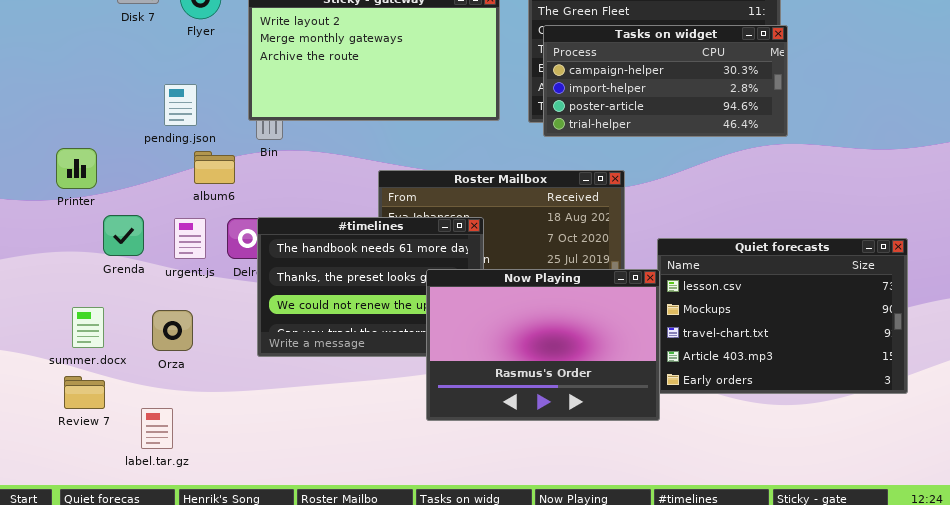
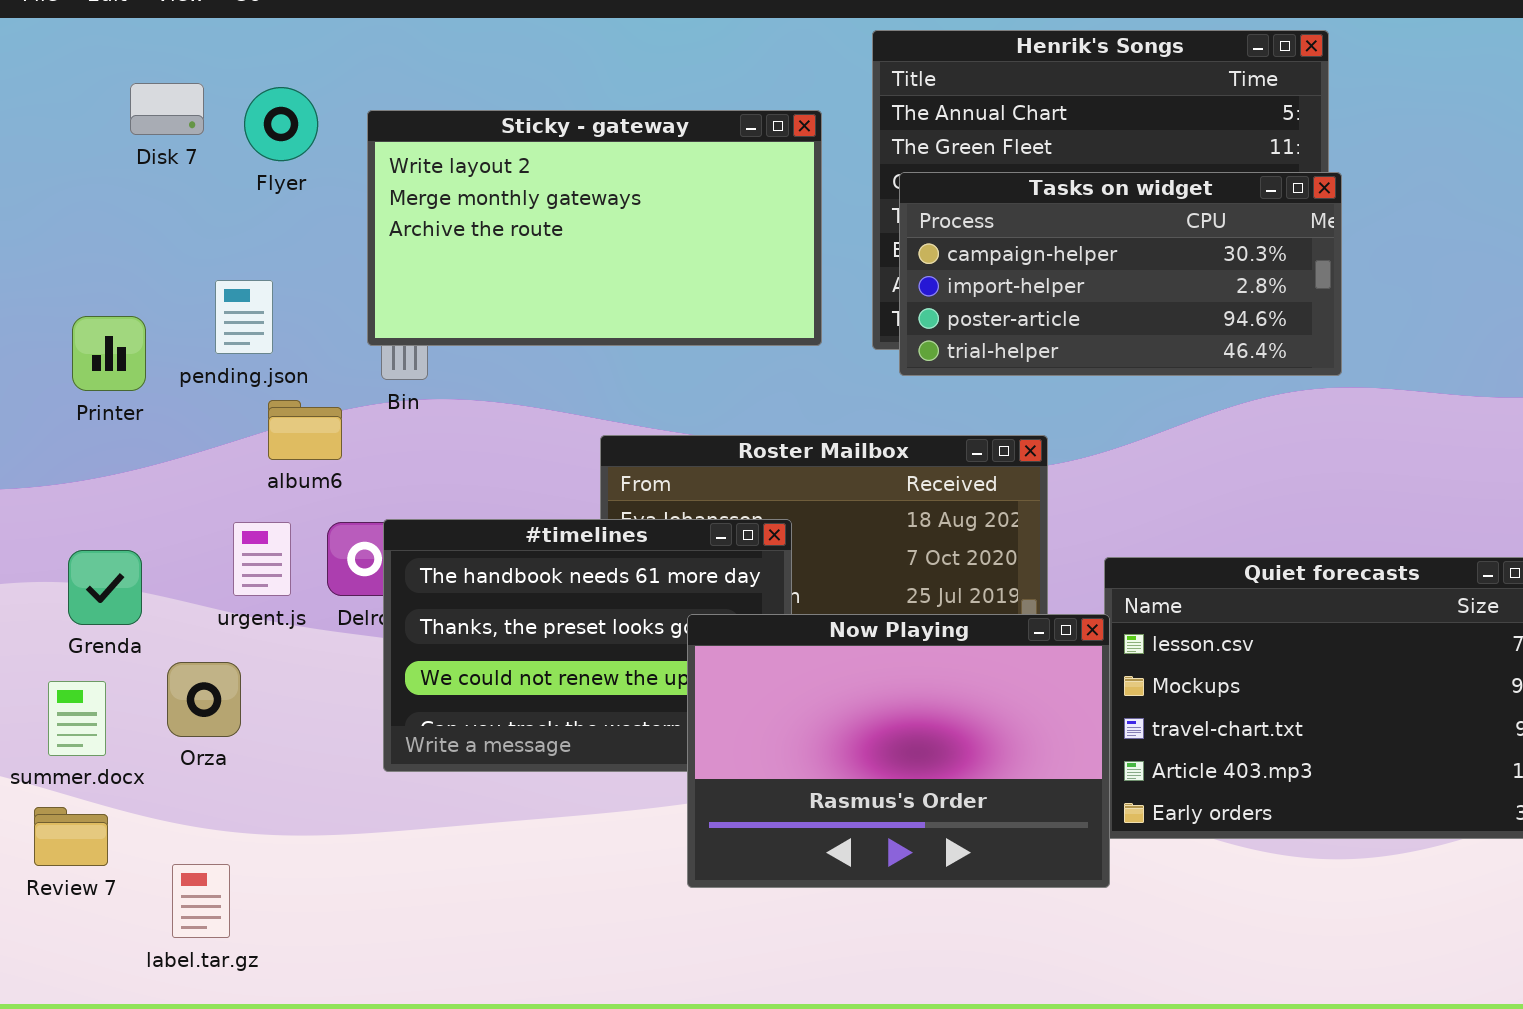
Printer: [56,148,97,189] -> [72,316,146,391], moved
Grenda: [103,215,144,256] -> [68,550,142,625], moved
Orza: [152,310,193,351] -> [167,662,241,737], moved

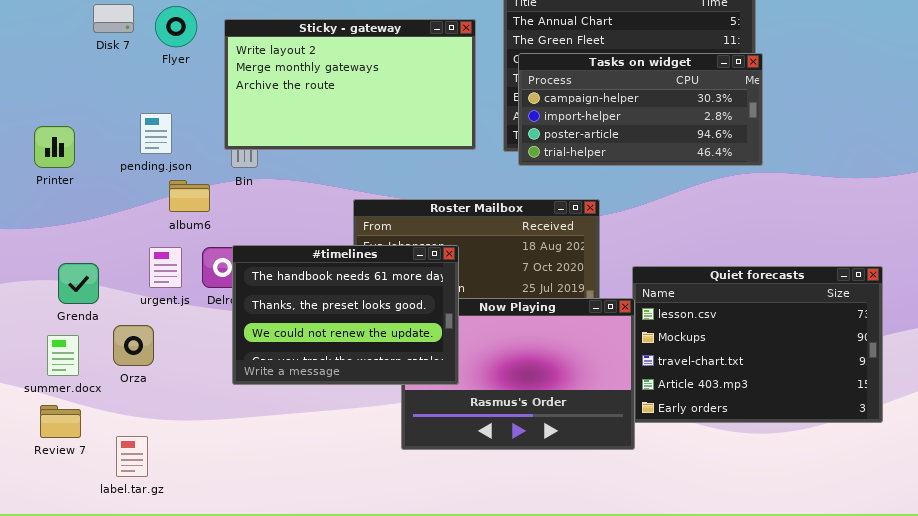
Printer: [72,316,146,391] -> [34,126,75,168], moved
#timelines: [383,519,792,772] -> [232,245,459,385], raised

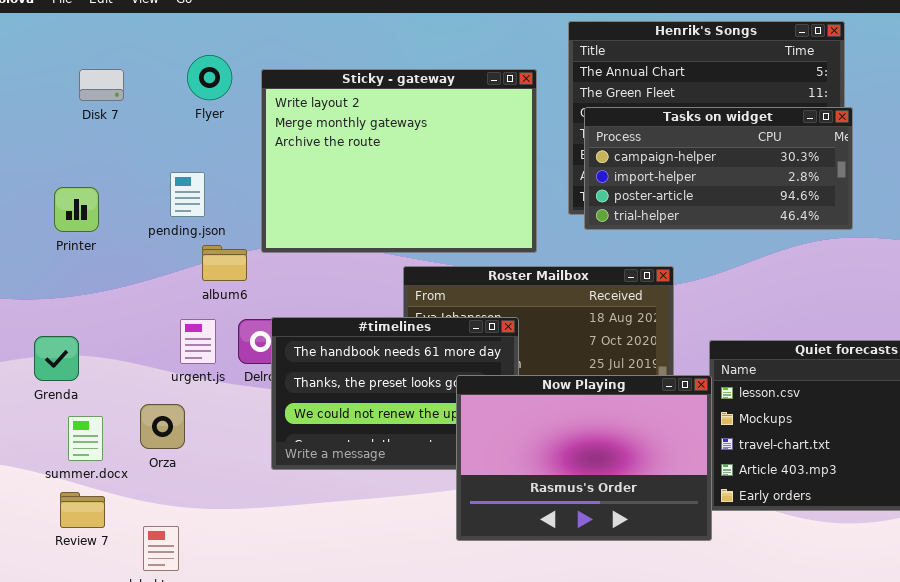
Disk 7: [93,4,134,33] -> [79,69,124,101], moved
Sticky - gateway: [224,19,476,150] -> [261,69,537,253], resized
Grenda: [58,263,99,304] -> [34,336,79,381], moved
Now Playing: [401,298,635,450] -> [456,375,712,541], raised

